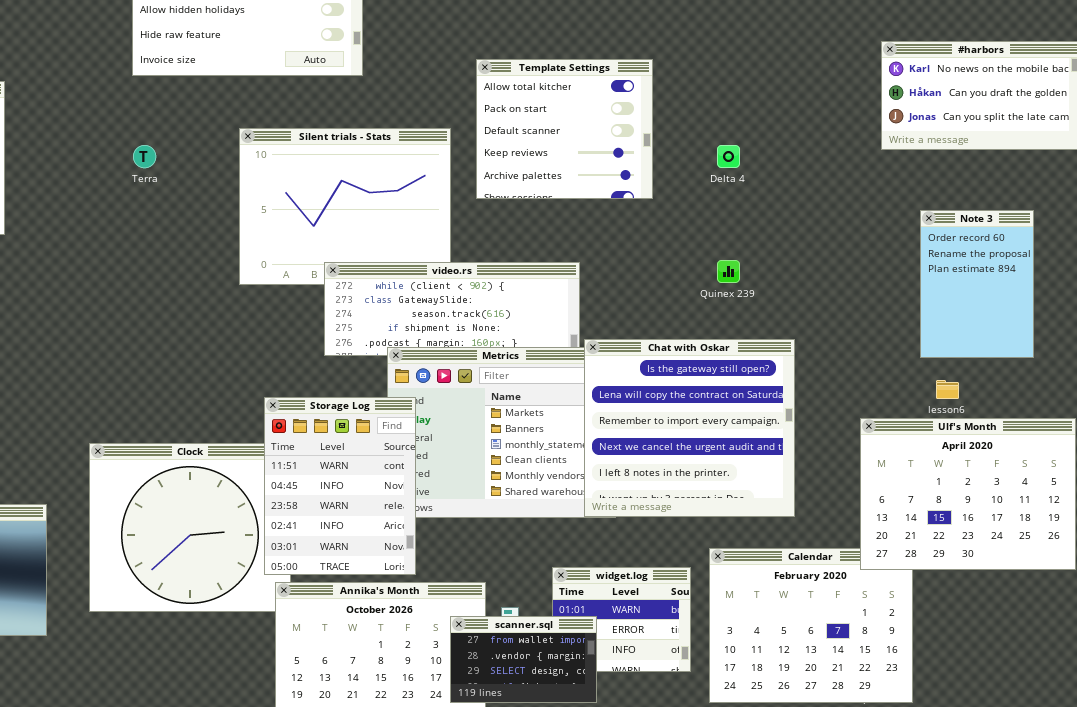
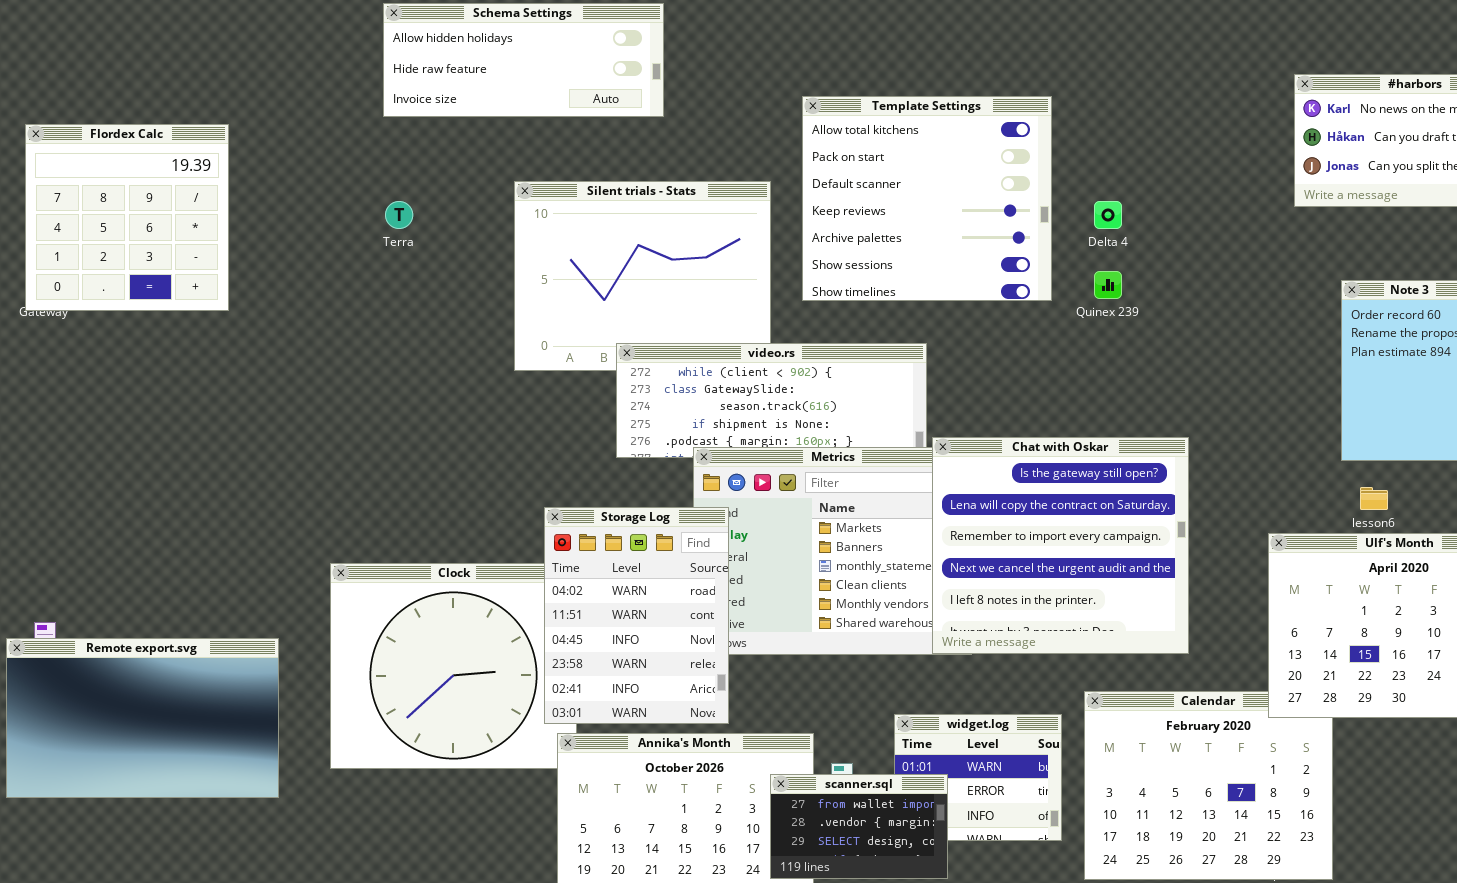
Template Settings: [476,59,653,199] -> [802,96,1052,301], resized
Quinex 239: [717,260,740,283] -> [1094,271,1122,299], moved
Storage Log: [264,397,416,575] -> [544,507,729,724], scrolled up 1 row

